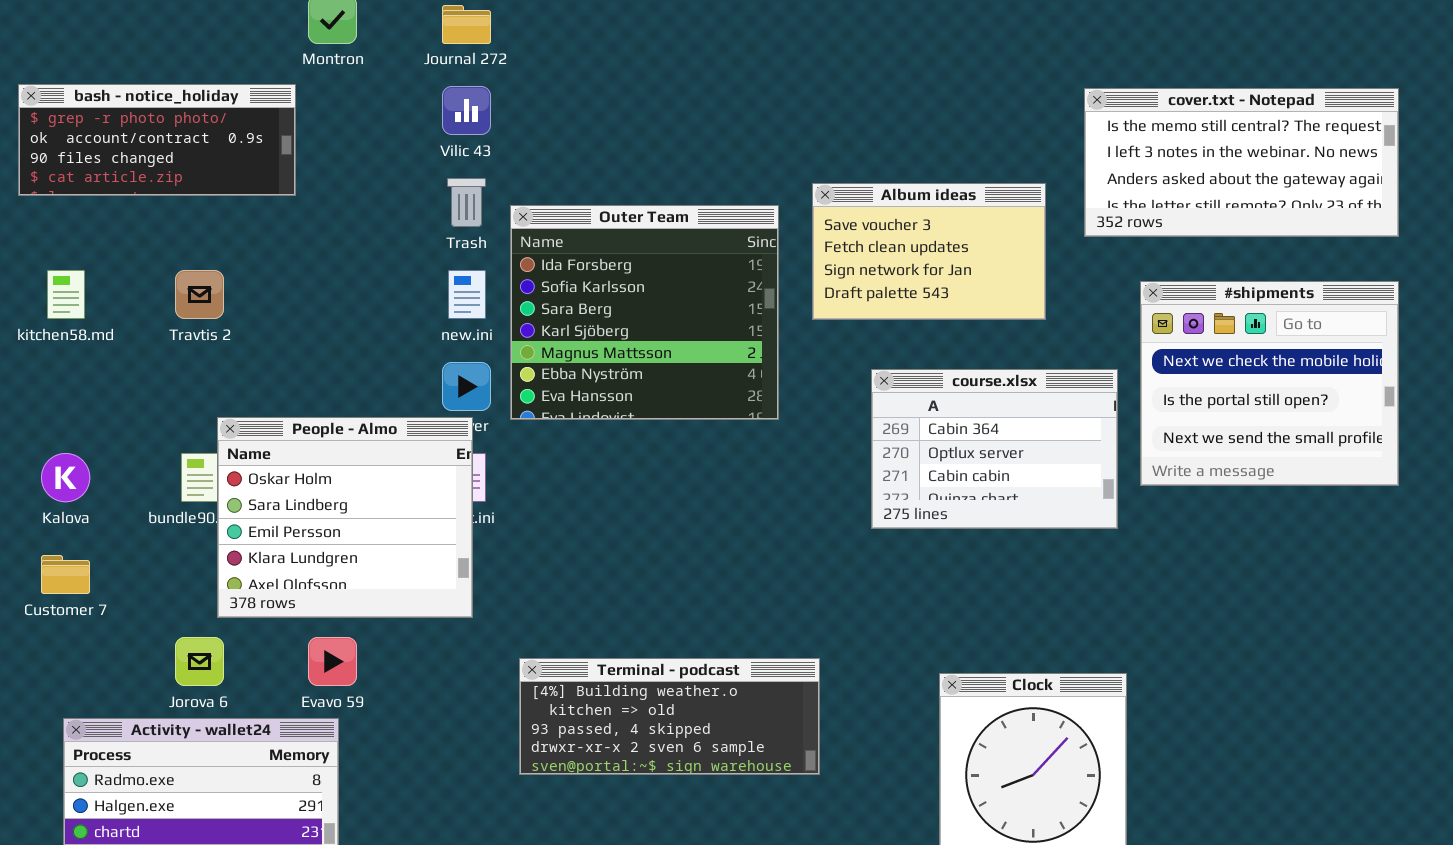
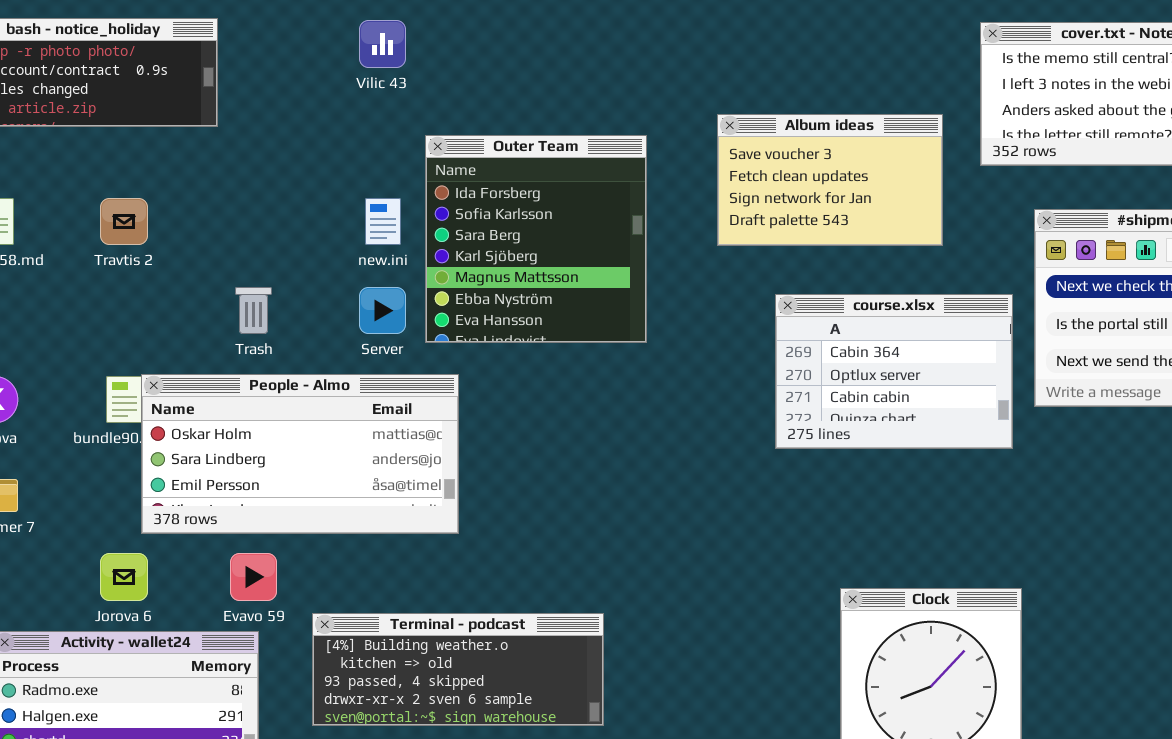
Trash: [447,178,486,227] -> [235,287,272,334], moved
Outer Team: [510,205,779,420] -> [425,135,647,343], resized
People - Almo: [217,417,473,618] -> [141,374,459,534], resized
Terminal - podcast: [519,658,820,775] -> [312,613,604,726], moved

